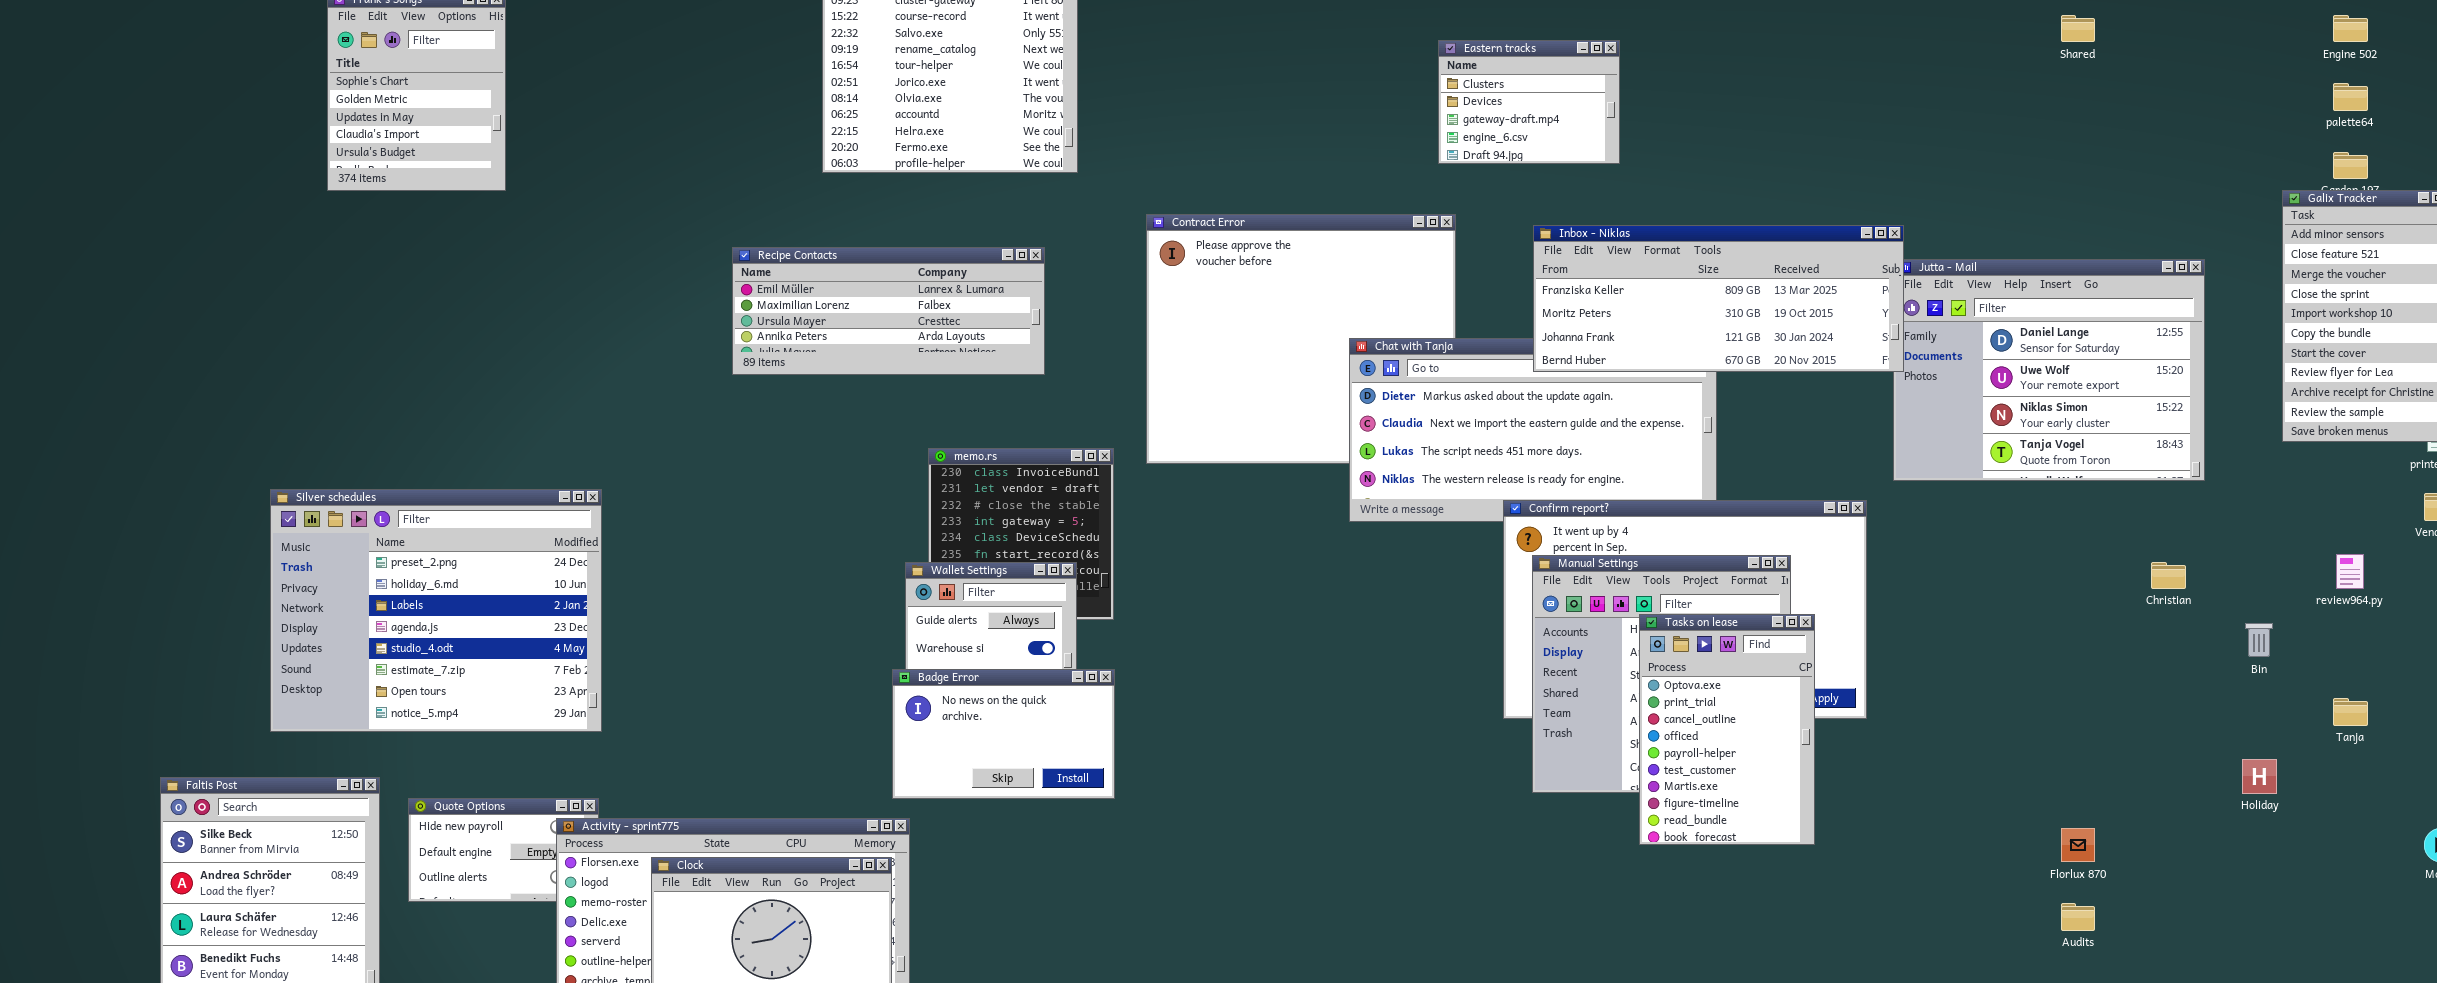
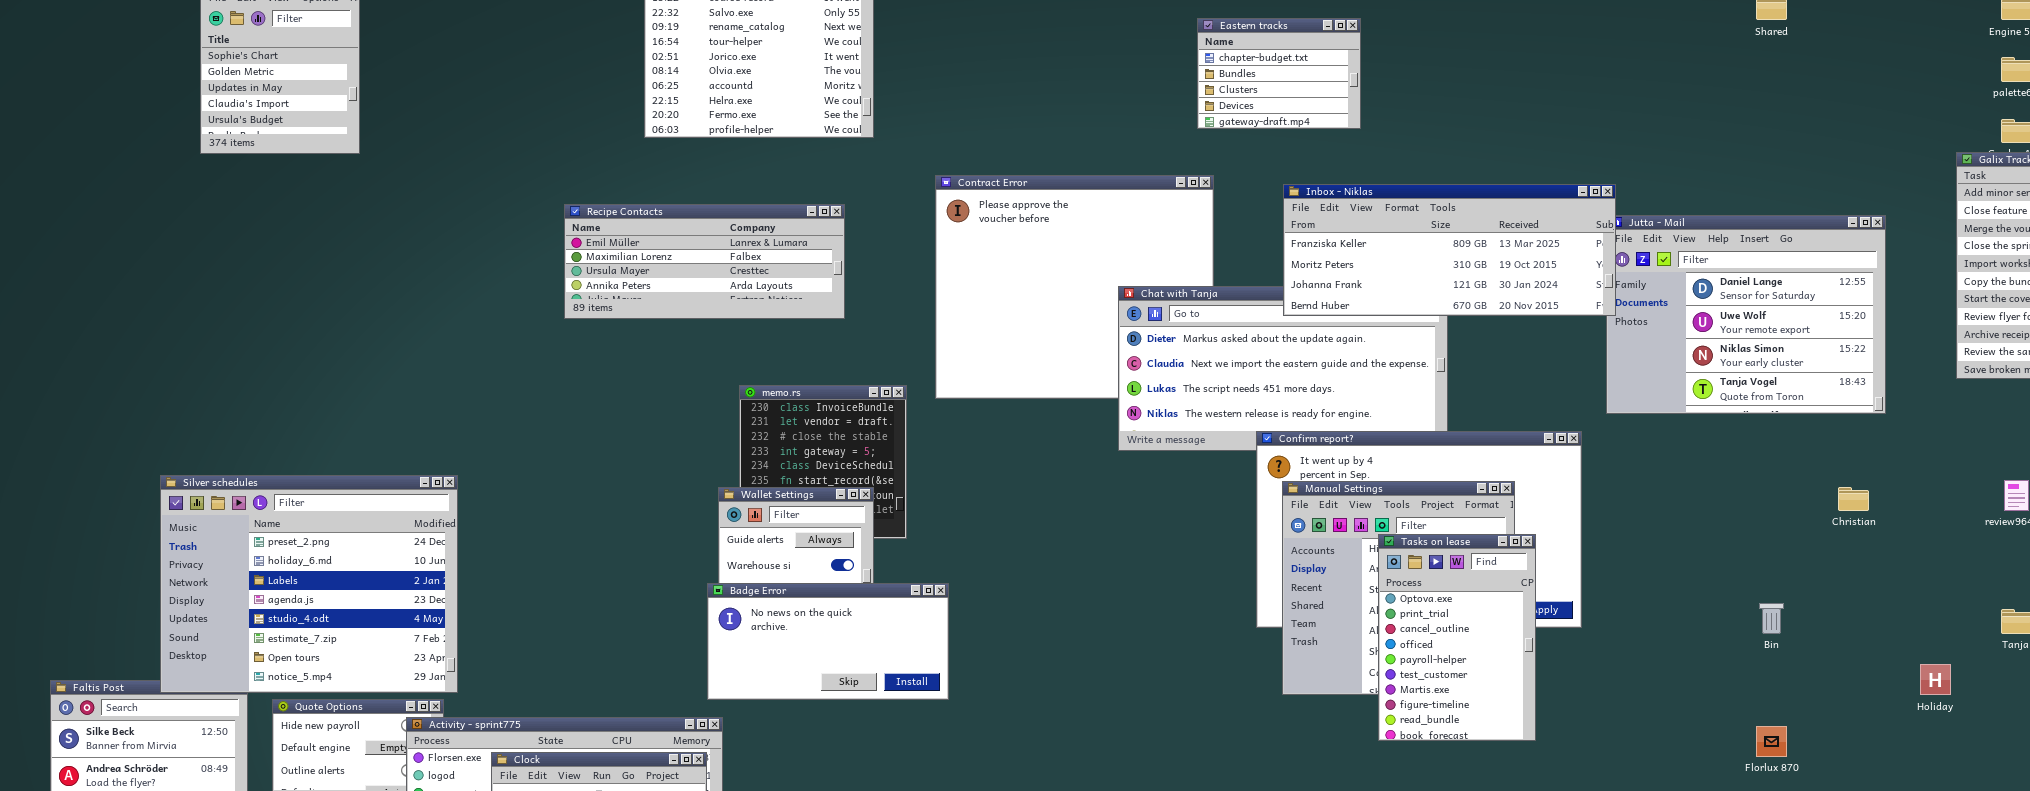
Eastern tracks: [1438,40,1620,164] -> [1197,18,1361,129], scrolled up 2 rows
Silver schedules: [270,489,602,732] -> [160,475,458,693], moved
Bin: [2245,623,2273,657] -> [1759,603,1784,634], moved
Badge Error: [892,669,1115,799] -> [707,583,949,700], resized

